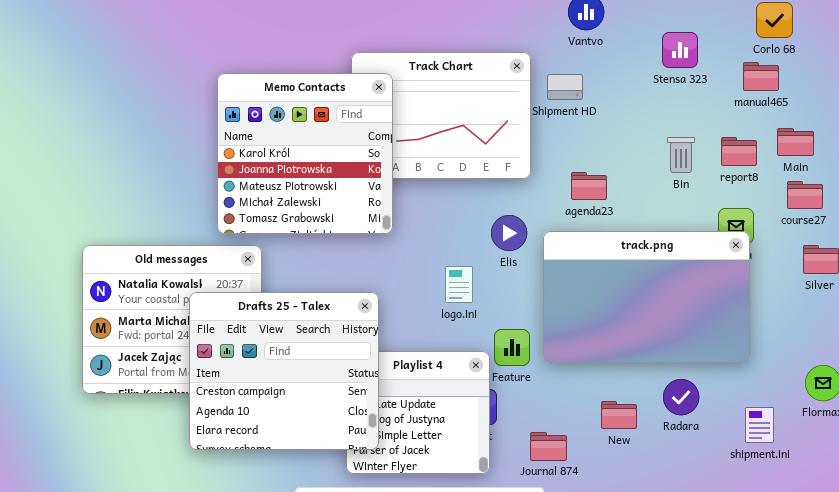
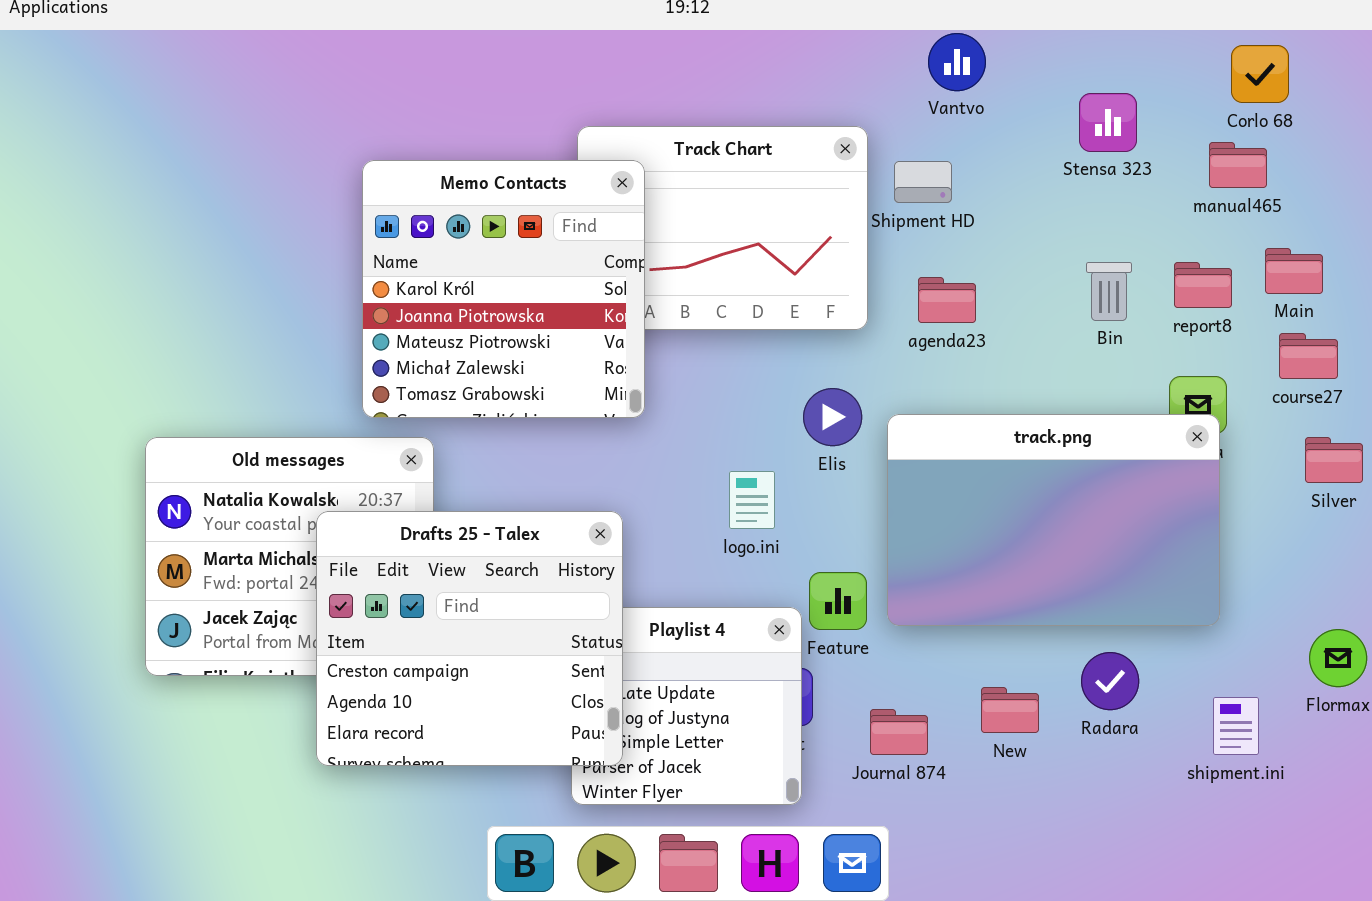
agenda23: [571,172,607,200] -> [918,277,976,323], moved
Journal 874: [530,432,567,461] -> [870,709,928,755], moved

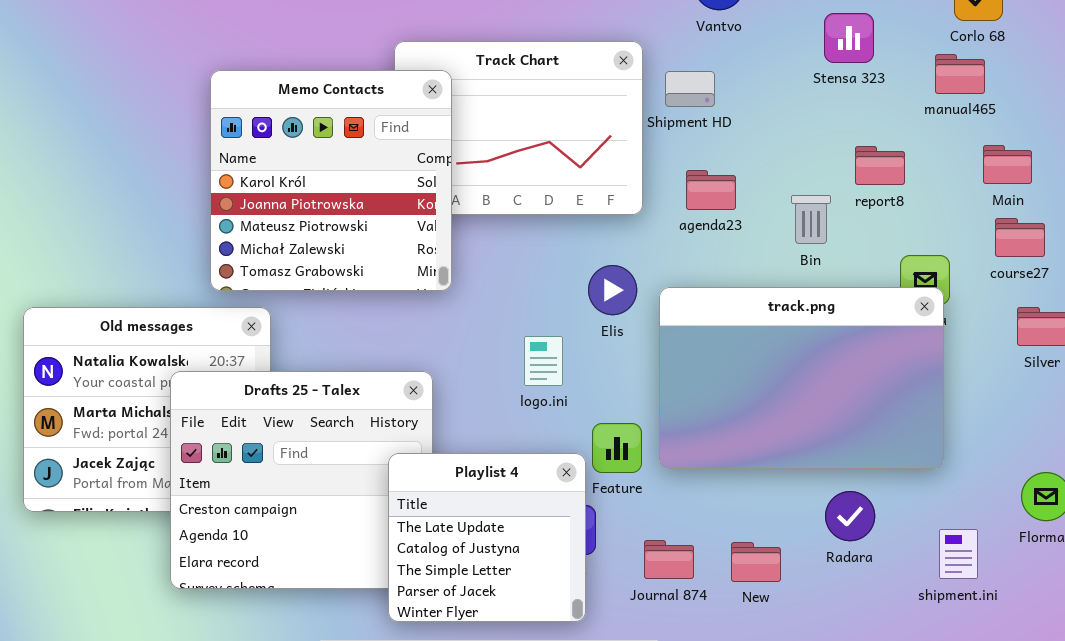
Bin: [1086,262,1132,321] -> [791,195,831,244], moved
report8: [1174,262,1232,308] -> [855,146,905,185], moved
Playlist 4: [571,607,802,805] -> [388,453,586,622], raised
New: [981,687,1039,733] -> [731,542,781,582], moved

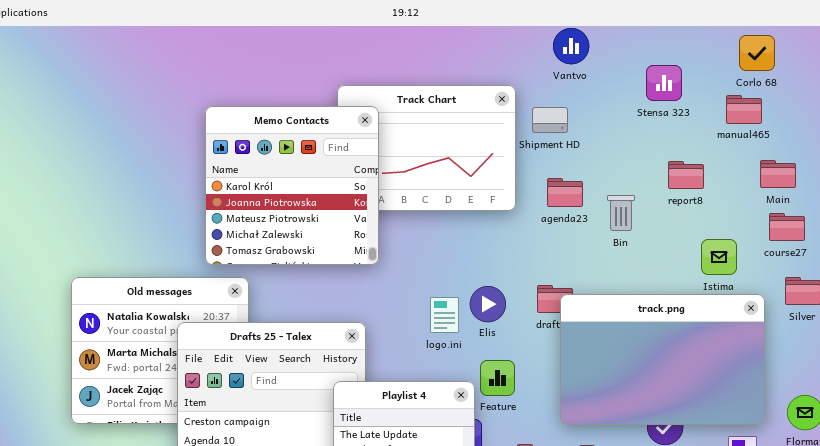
Bin: [791,195,831,244] -> [607,195,635,231], moved
Elis: [588,265,637,315] -> [470,286,506,322], moved
track.png: [659,287,944,469] -> [560,294,765,425], moved

